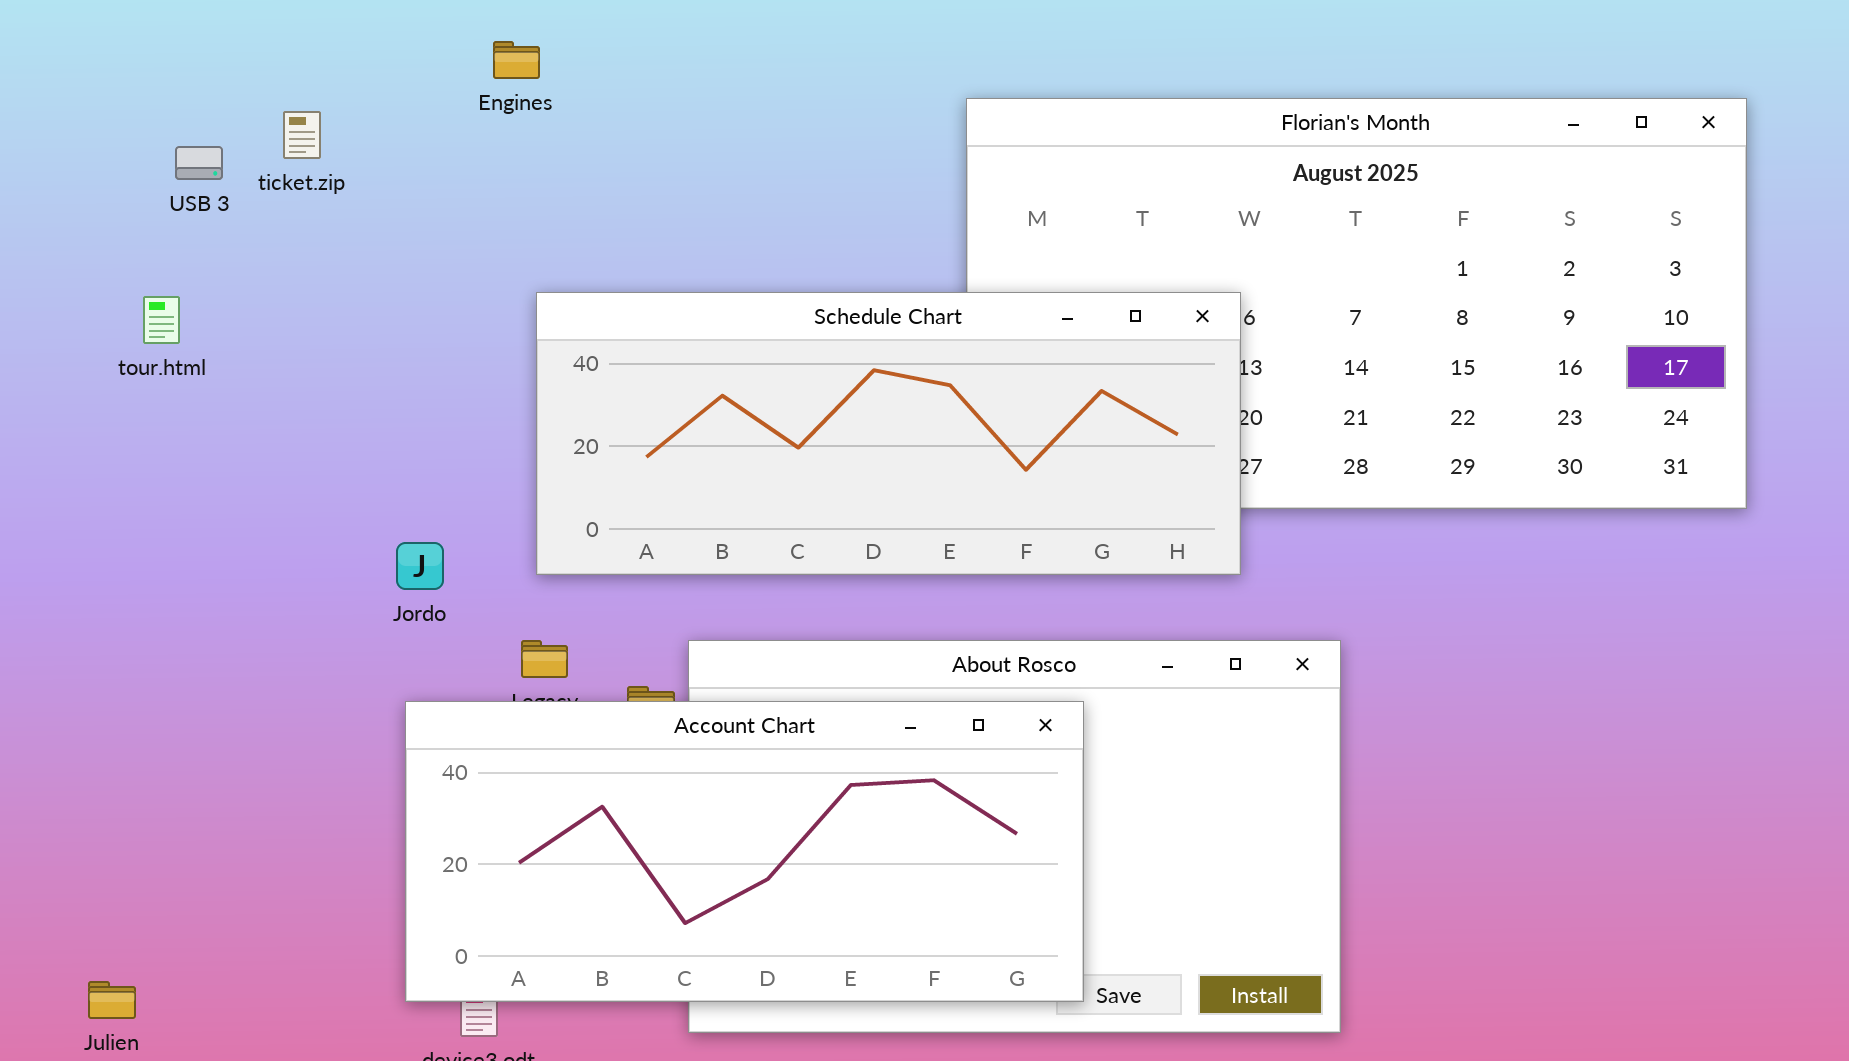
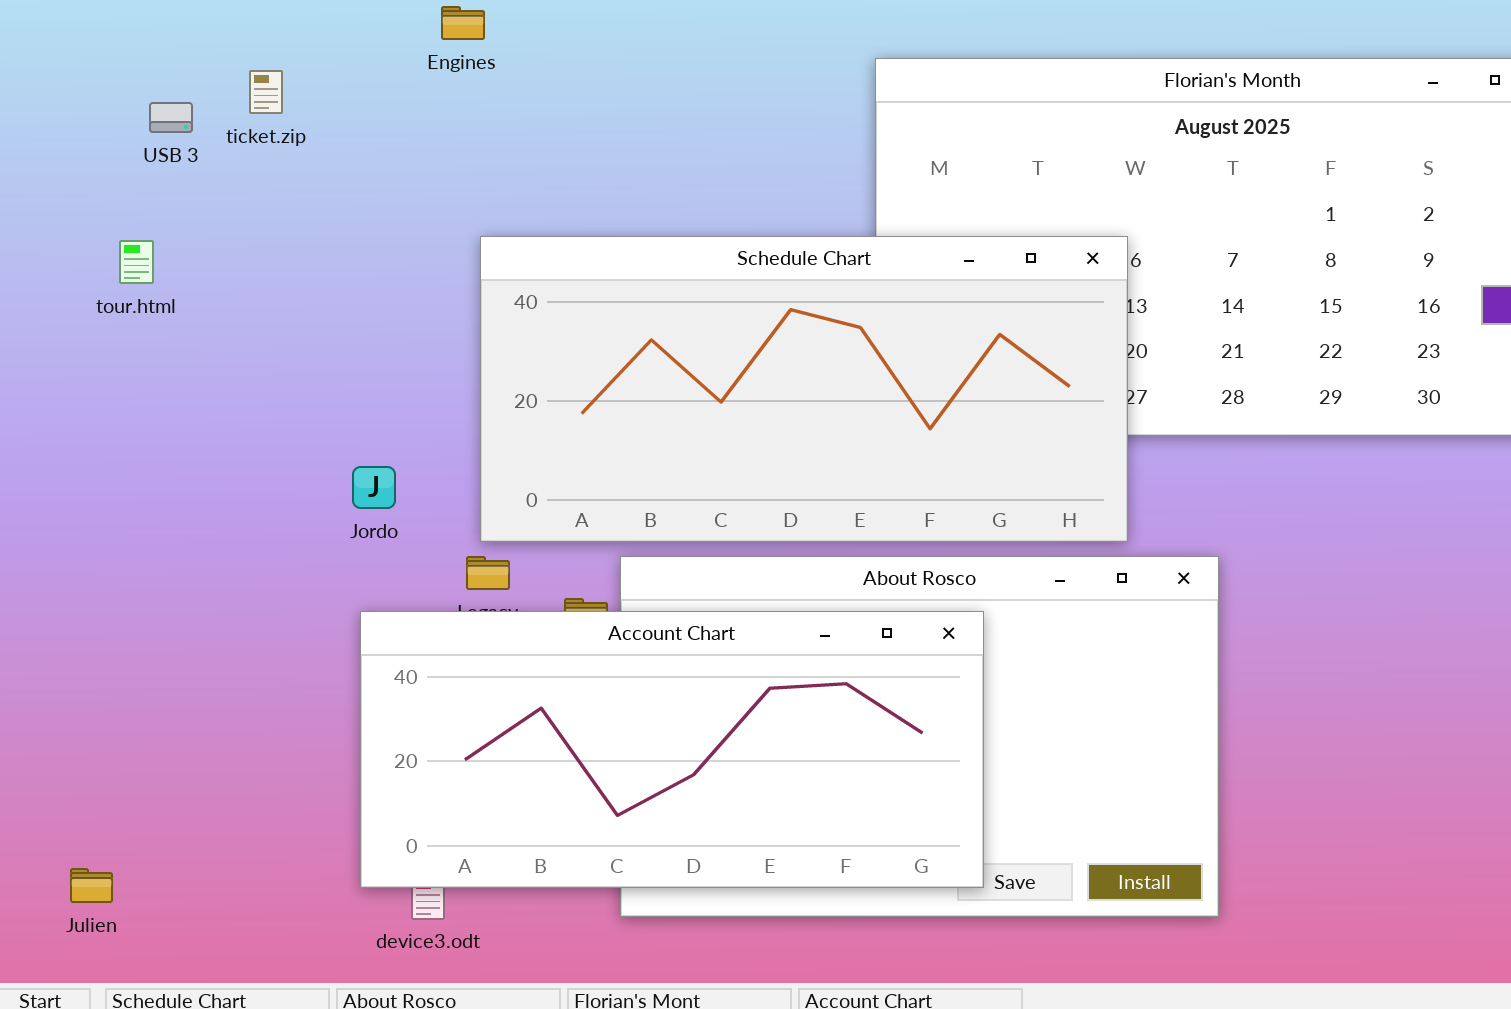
Schedule Chart: [536,292,1241,575] -> [480,236,1128,542], resized

